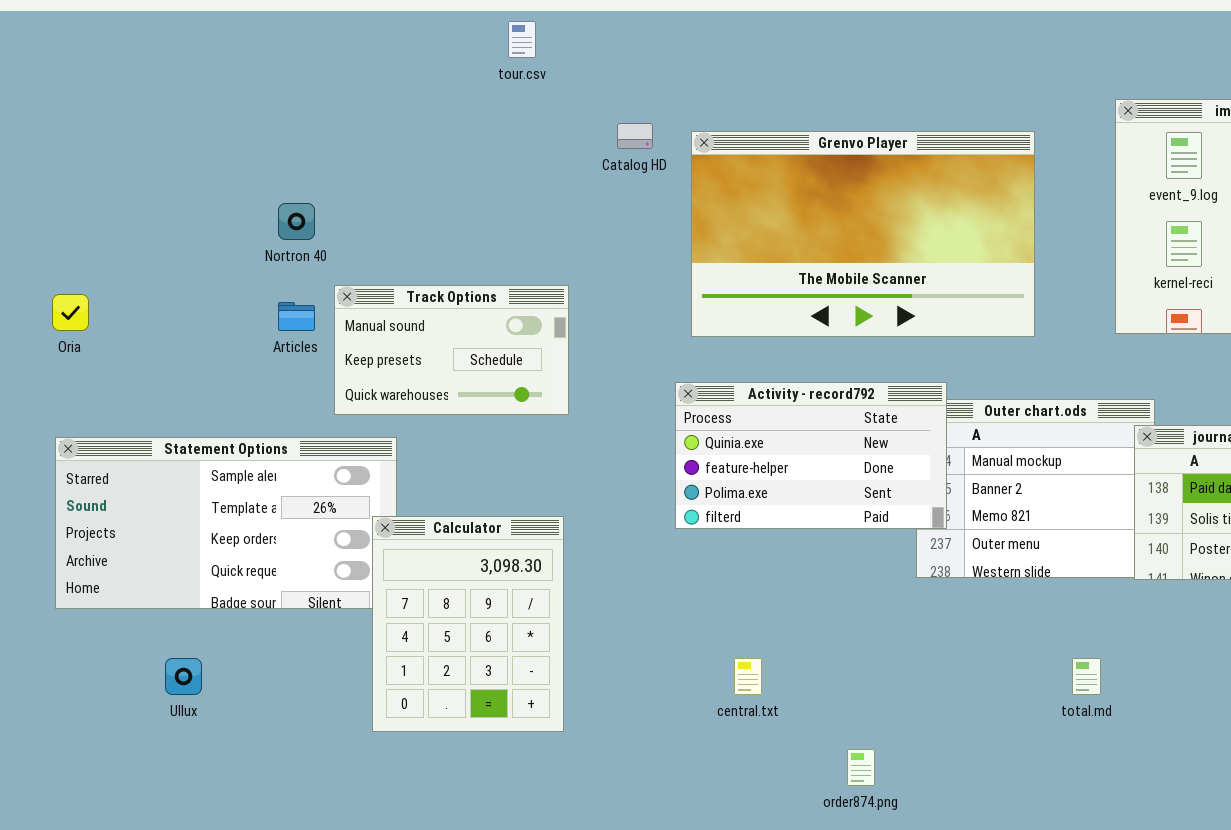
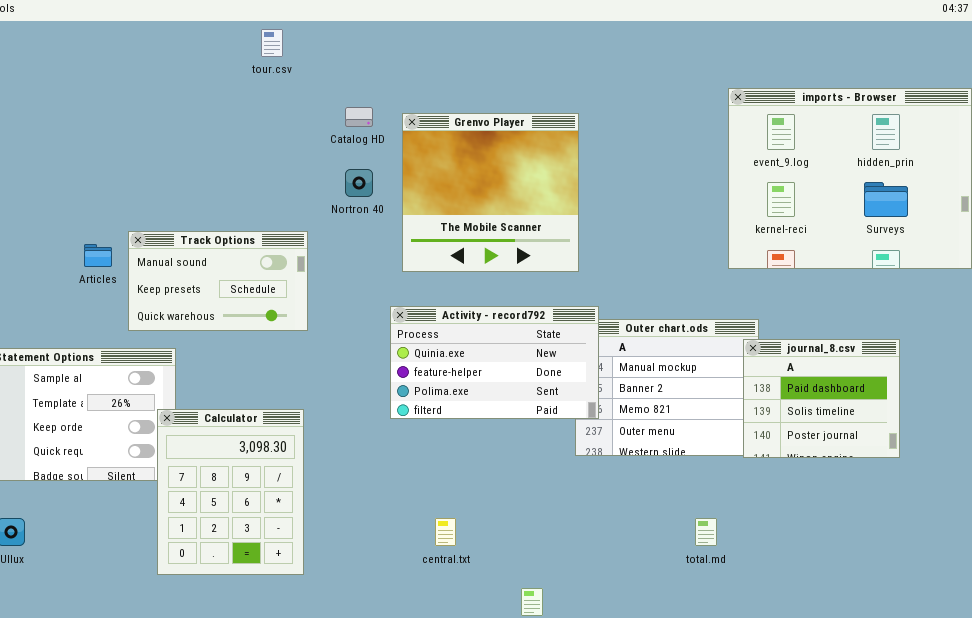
Grenvo Player: [691,131,1035,337] -> [402,113,579,272], resized
Nortron 40: [278,203,315,240] -> [345,169,373,197], moved

